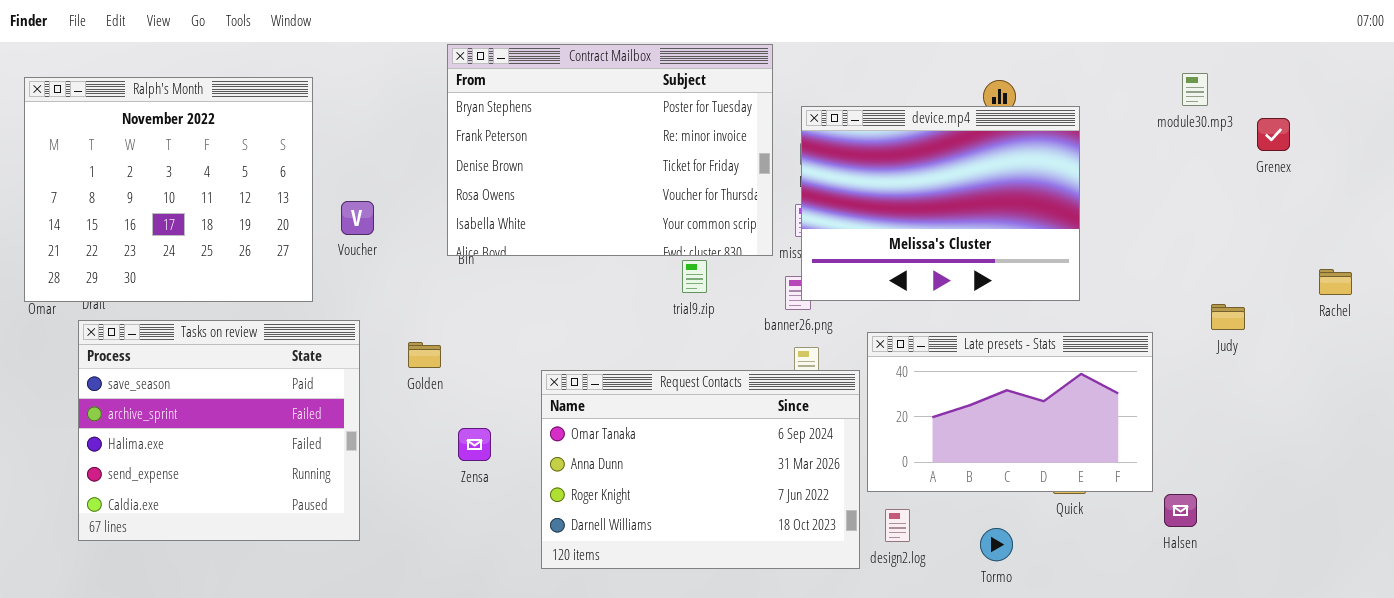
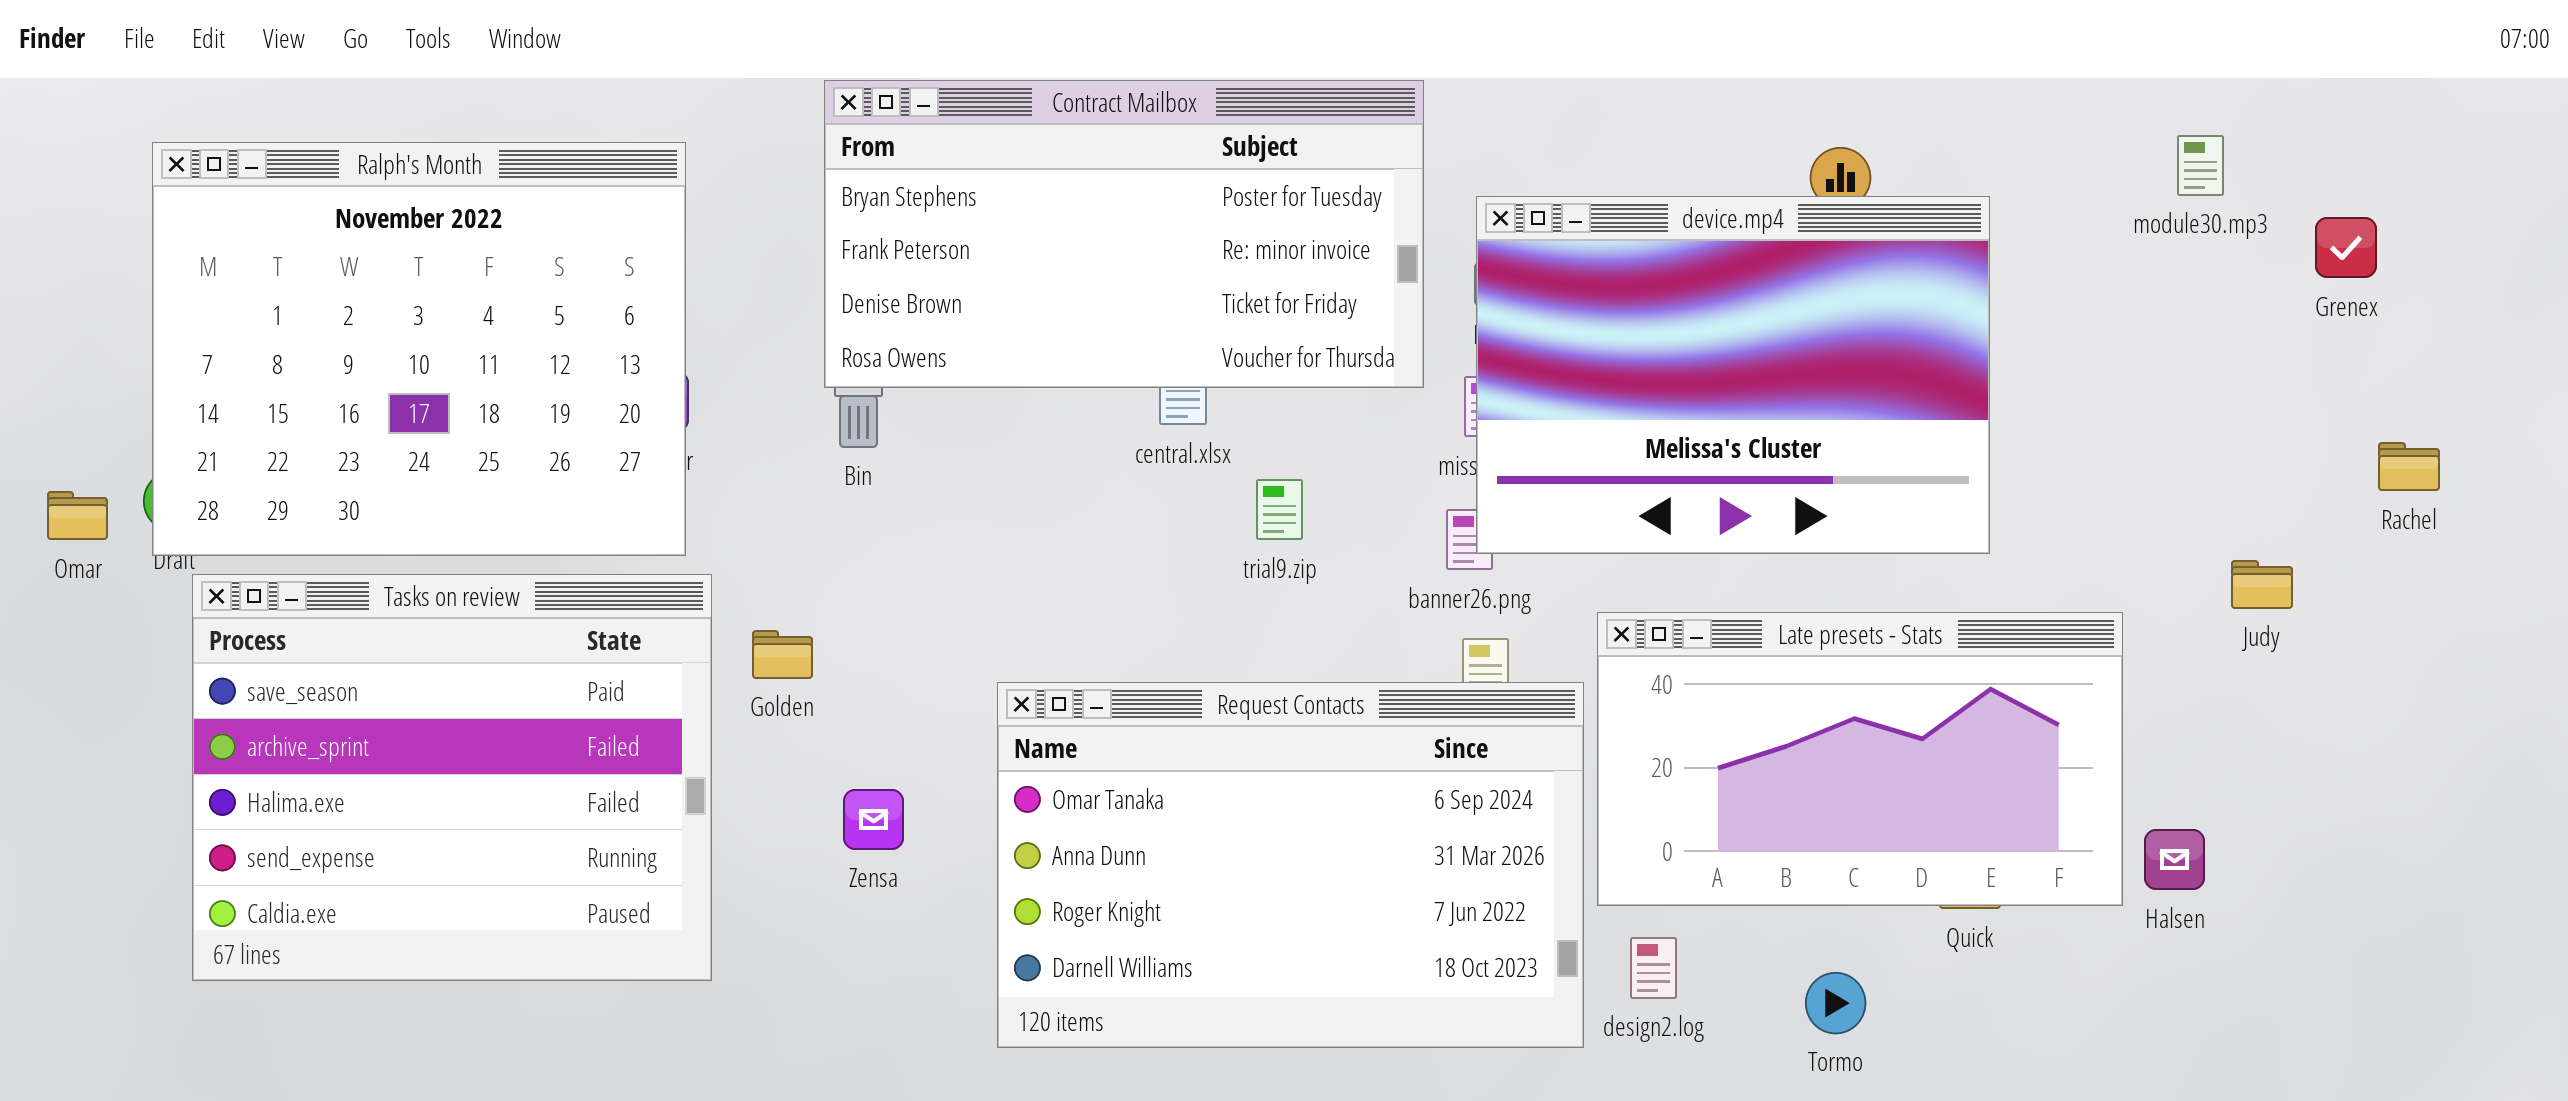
Contract Mailbox: [447,44,773,256] -> [824,80,1424,388], resized
Ralph's Month: [24,77,313,302] -> [152,142,686,556], moved
Rachel: [1319,269,1352,295] -> [2378,442,2440,491], moved
Tasks on review: [78,320,360,541] -> [192,574,712,981], moved
Halsen: [1164,494,1197,527] -> [2144,829,2205,890], moved

